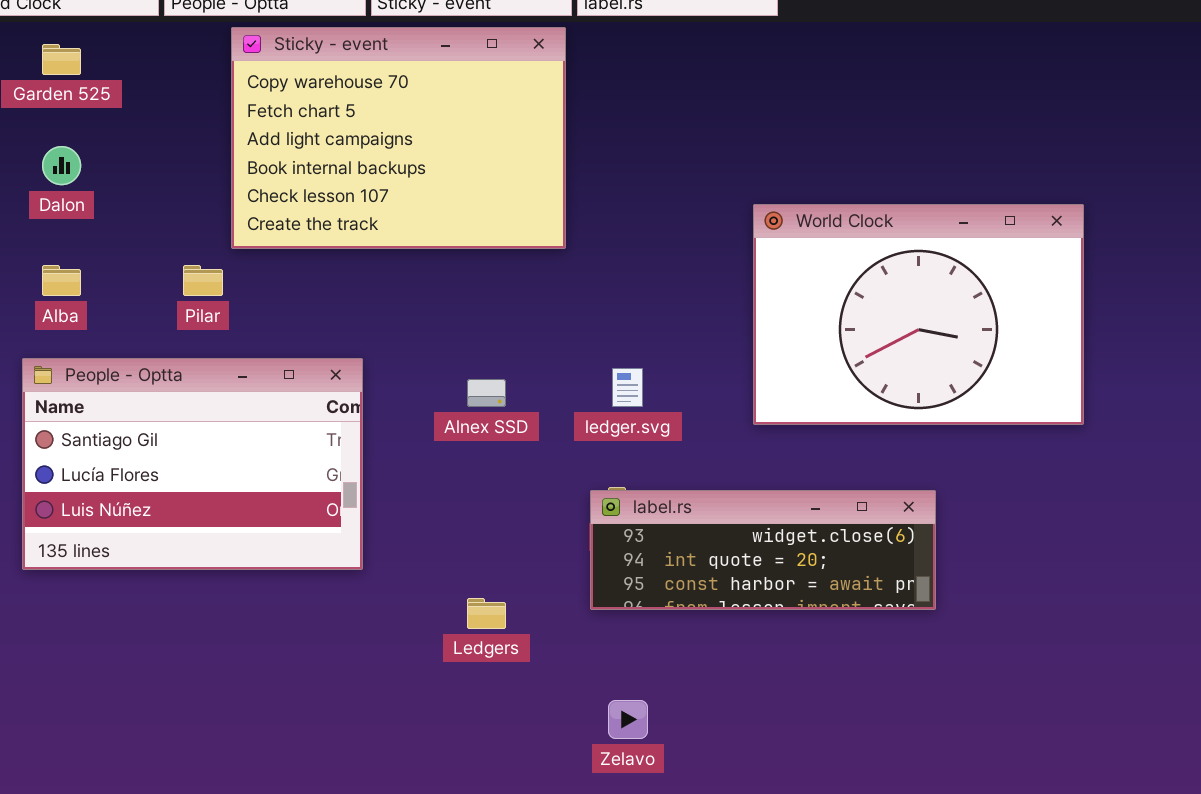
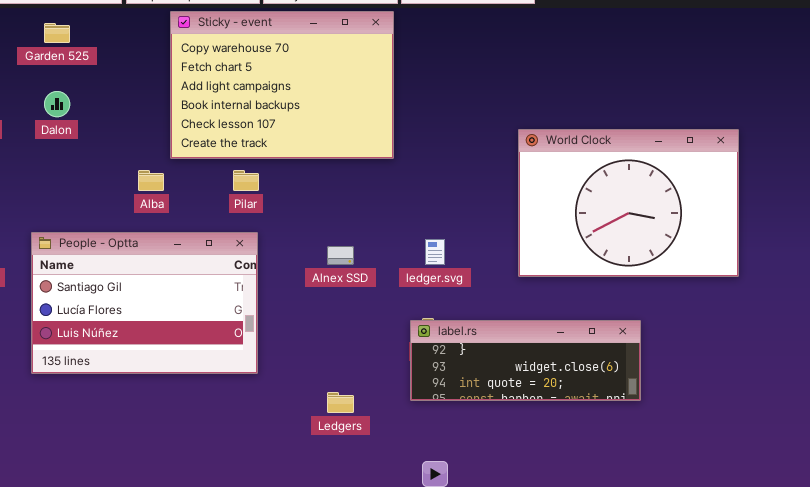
Alba: [42,265,81,296] -> [138,170,164,191], moved
Pilar: [183,265,223,296] -> [233,170,259,191], moved
label.rs: [590,490,936,610] -> [410,320,641,401], scrolled up 1 row

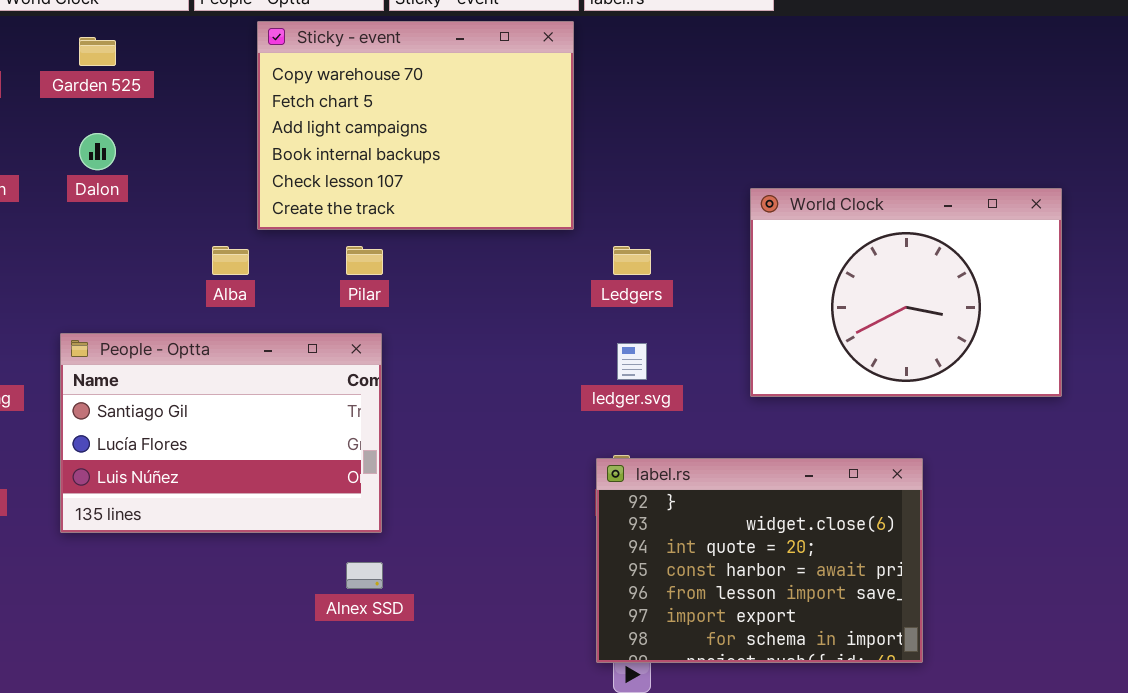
Alnex SSD: [327,246,354,265] -> [346,562,383,589], moved
label.rs: [410,320,641,401] -> [596,458,923,663], resized
Ledgers: [327,392,354,413] -> [613,246,651,275], moved

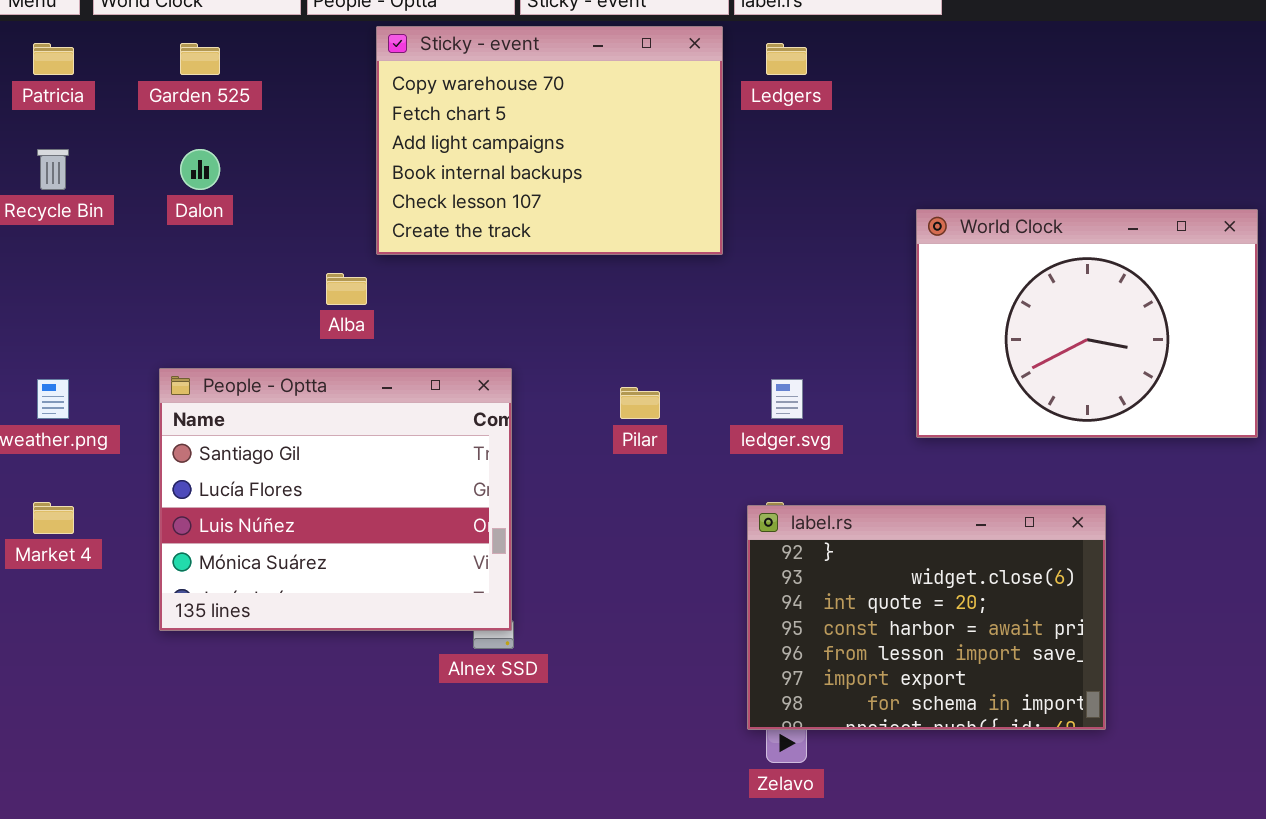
Pilar: [346,246,383,275] -> [620,387,660,419], moved
Ledgers: [613,246,651,275] -> [766,43,807,75], moved
People - Optta: [60,333,382,533] -> [159,368,512,631], resized

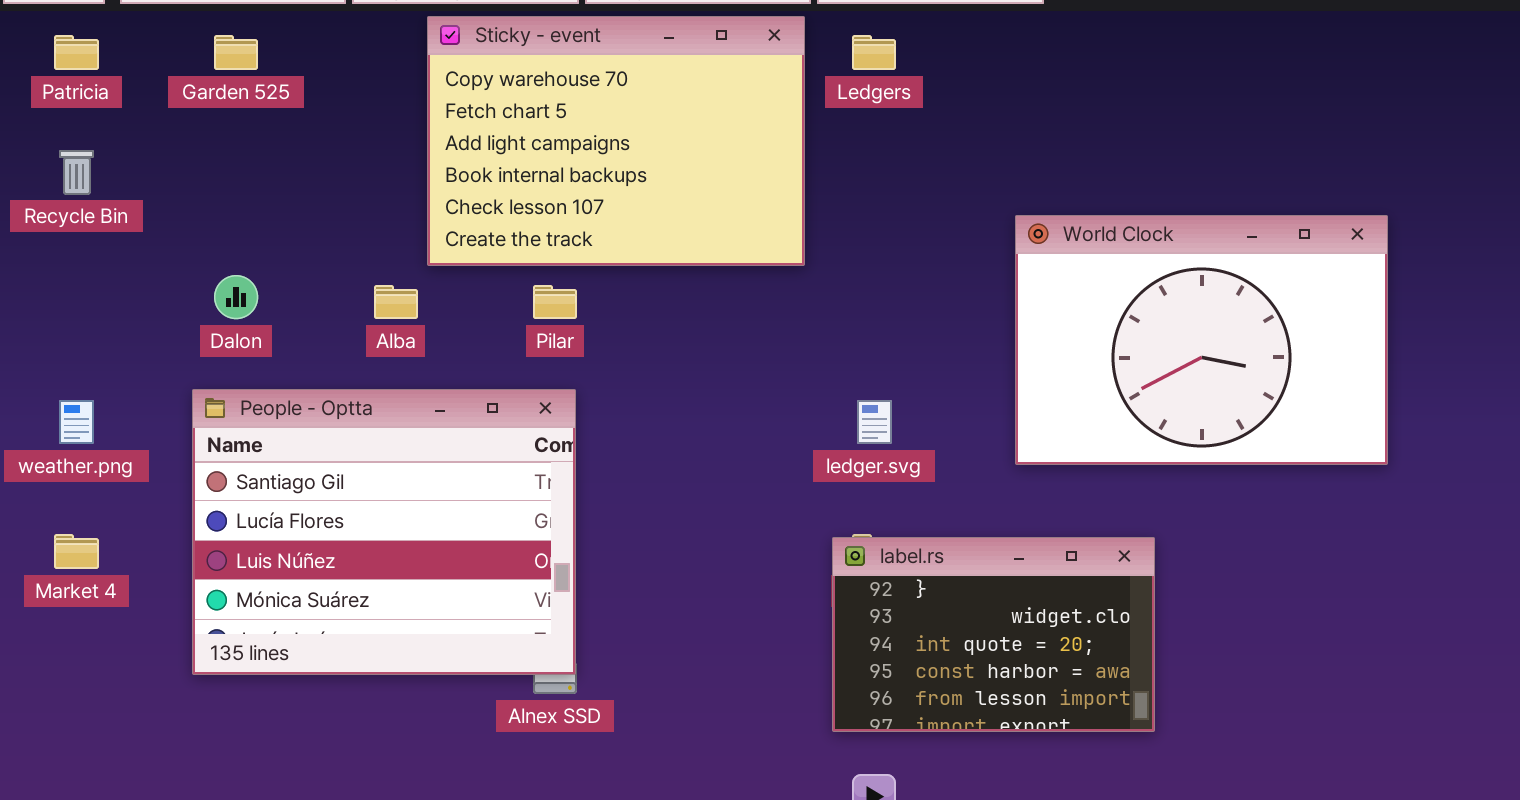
Dalon: [180,149,220,190] -> [214,275,258,319], moved
Pilar: [620,387,660,419] -> [533,285,577,319], moved
label.rs: [747,505,1106,730] -> [832,537,1155,732], resized

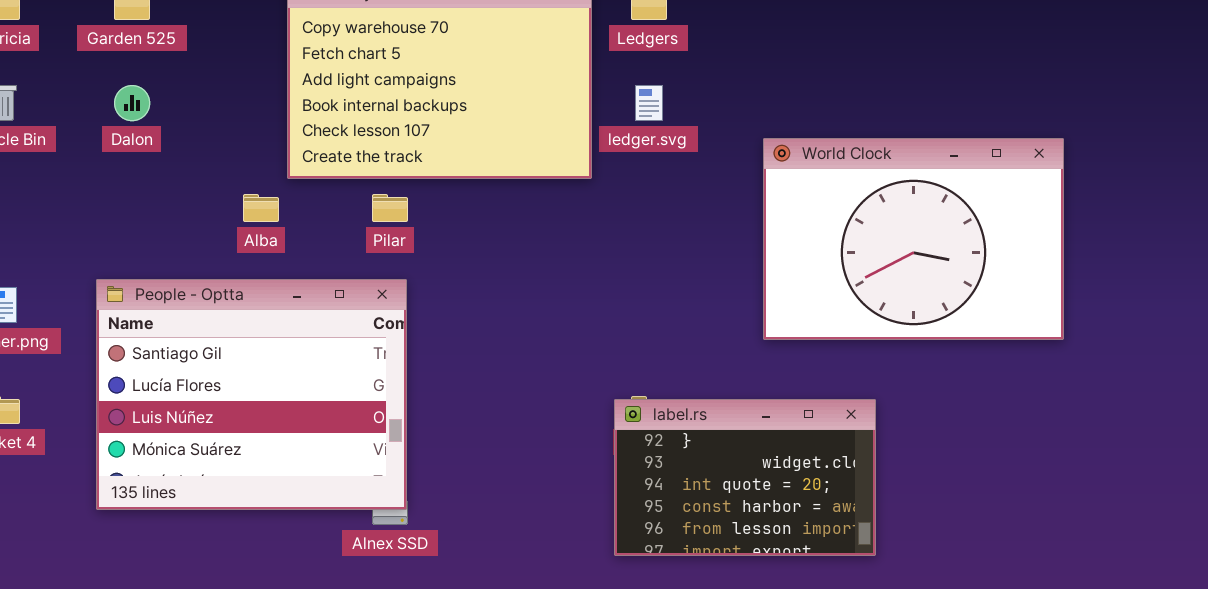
Dalon: [214,275,258,319] -> [114,85,150,121], moved
ledger.svg: [857,400,892,444] -> [635,85,663,121], moved

